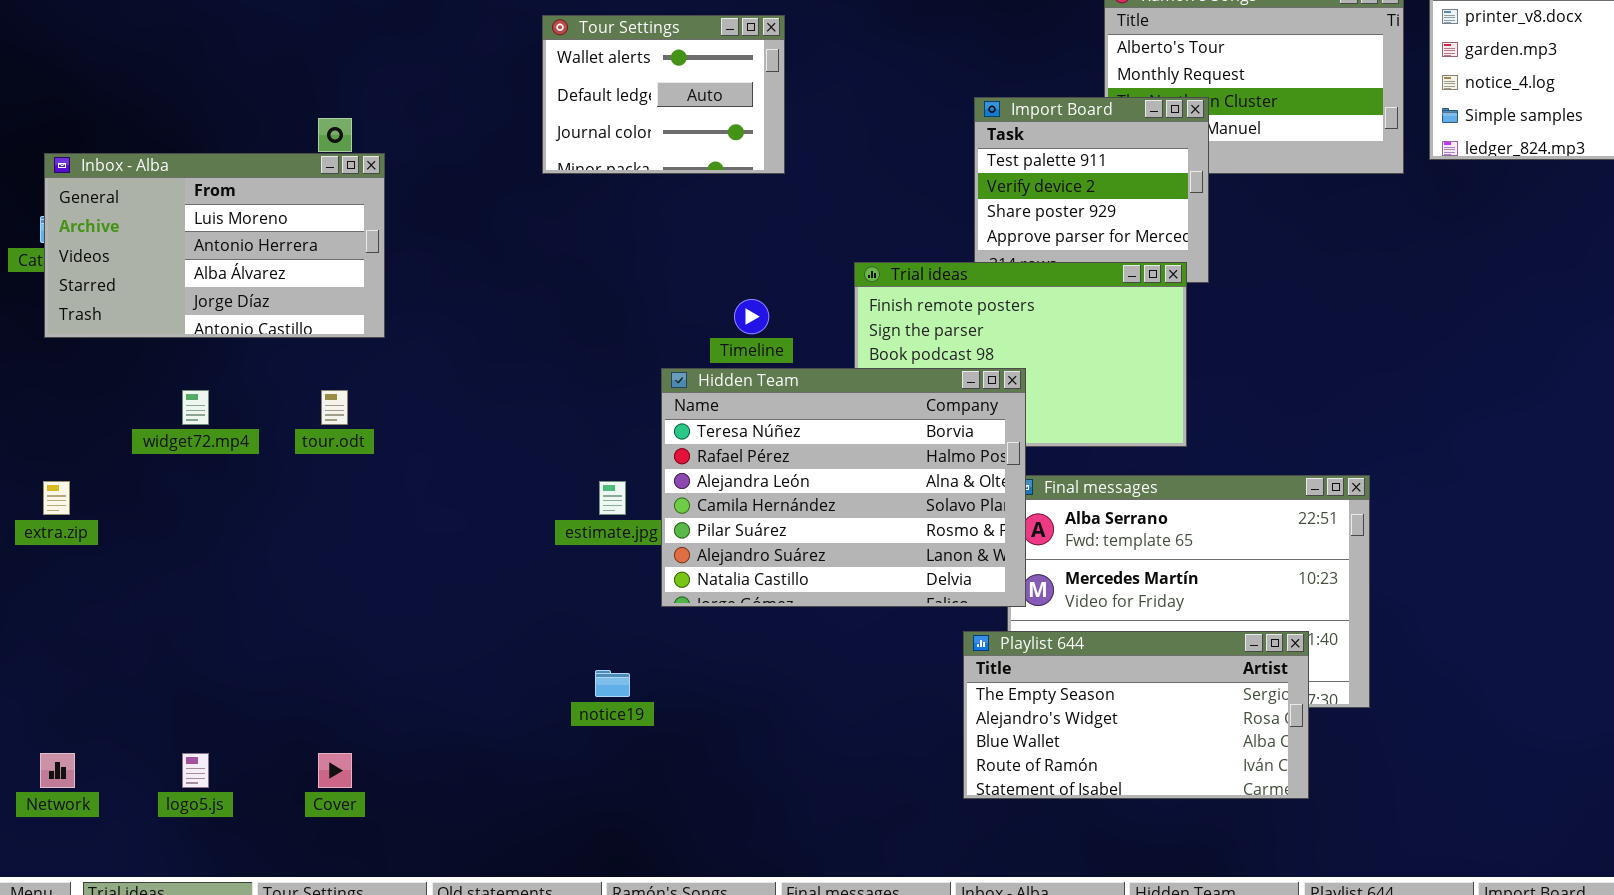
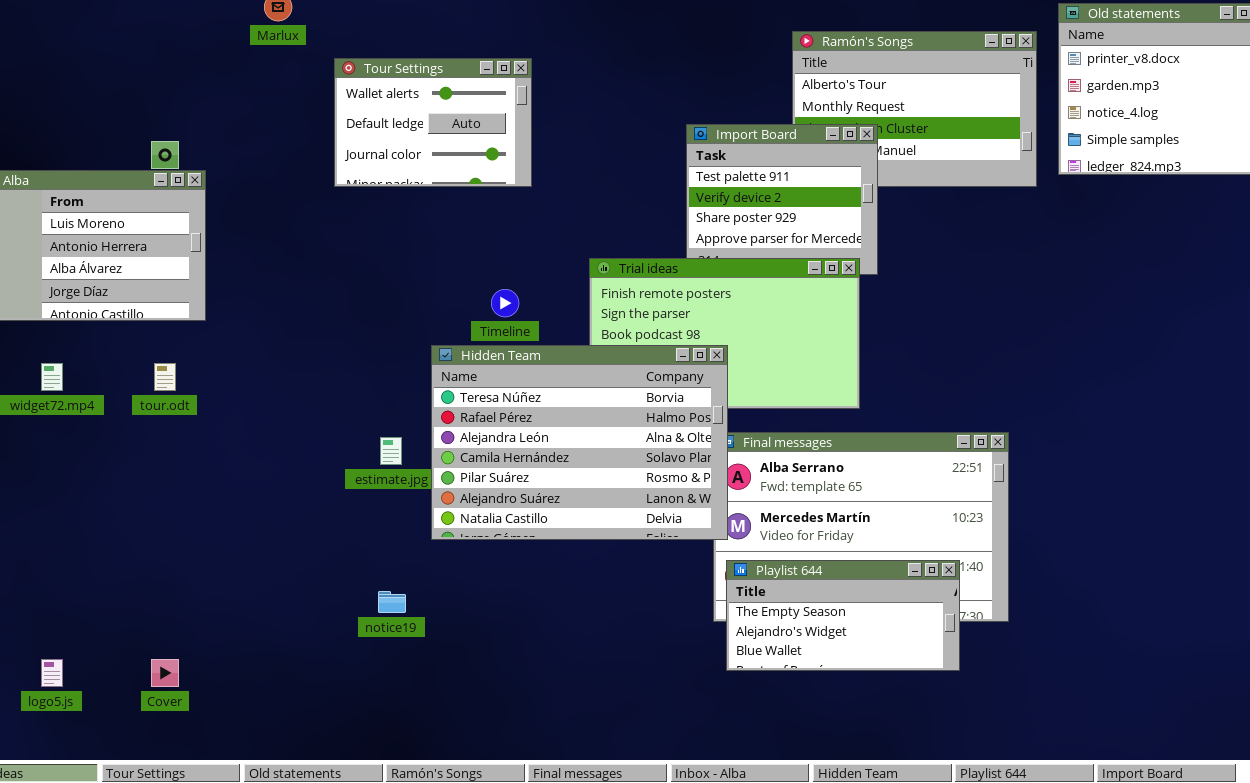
Playlist 644: [963,631,1309,799] -> [726,560,960,671], resized

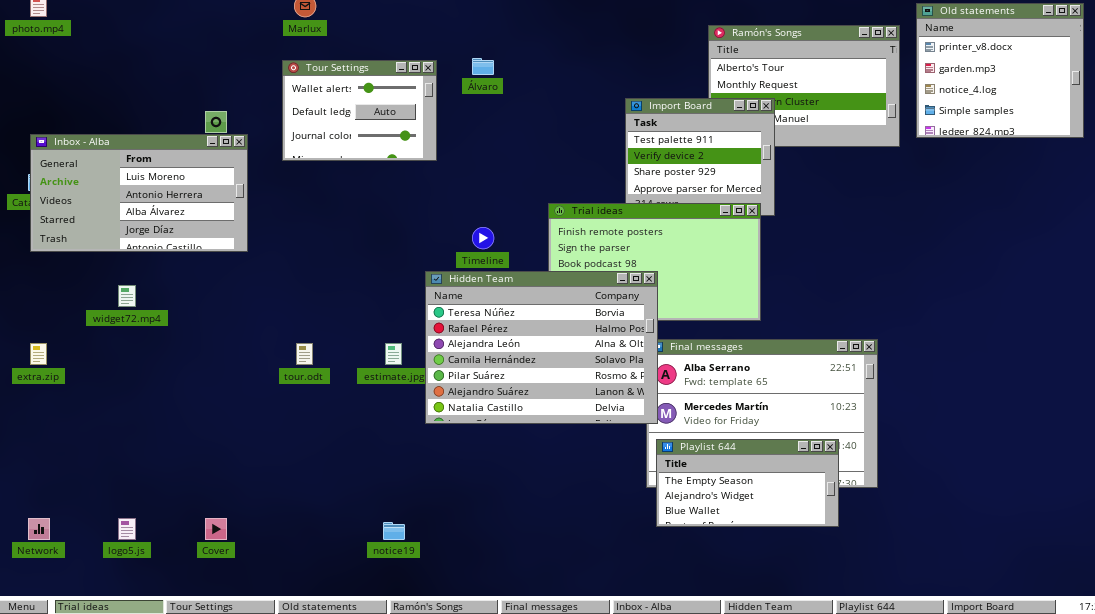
Tour Settings: [334,58,532,187] -> [282,60,437,161], moved
tour.odt: [154,363,176,391] -> [296,343,313,365], moved
notice19: [378,591,406,613] -> [383,522,405,540], moved

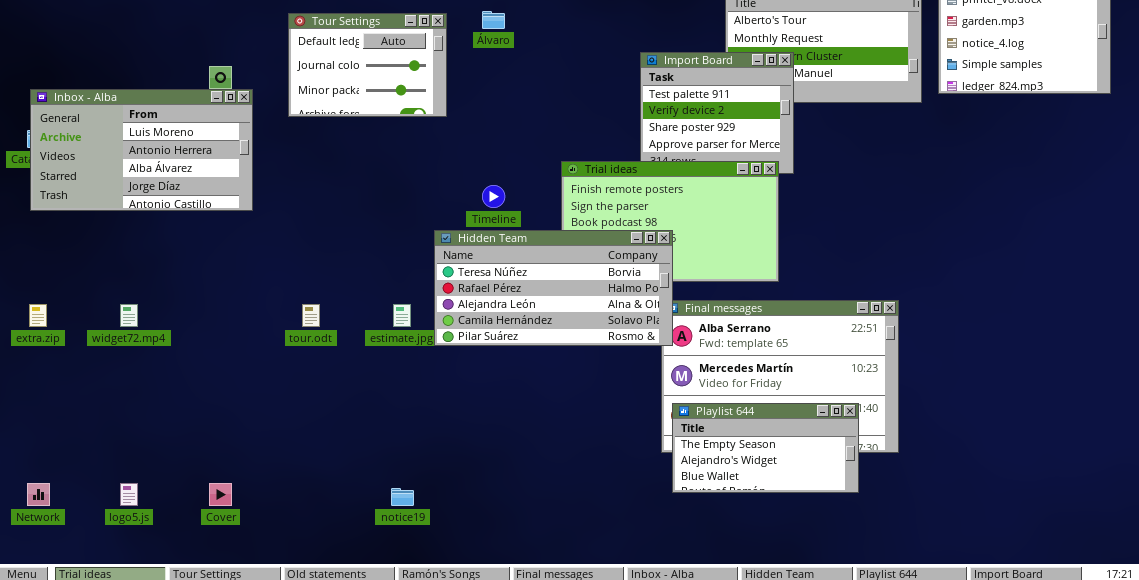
Tour Settings: [282,60,437,161] -> [288,13,447,117], scrolled down 1 row
Hidden Team: [425,271,658,424] -> [434,230,673,346], resized
widget72.mp4: [118,285,136,307] -> [120,304,138,327], moved

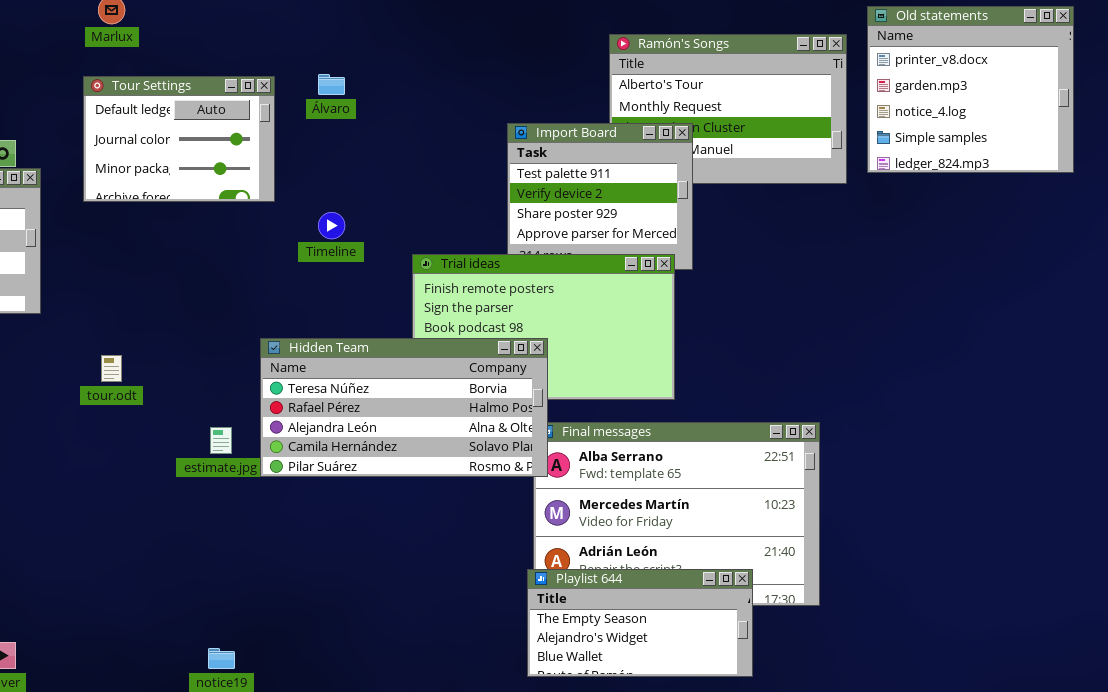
Timeline: [482,185,505,208] -> [318,212,345,239], moved
tour.odt: [302,304,320,327] -> [101,355,122,382], moved
Playlist 644: [672,403,859,493] -> [527,569,753,677], moved

